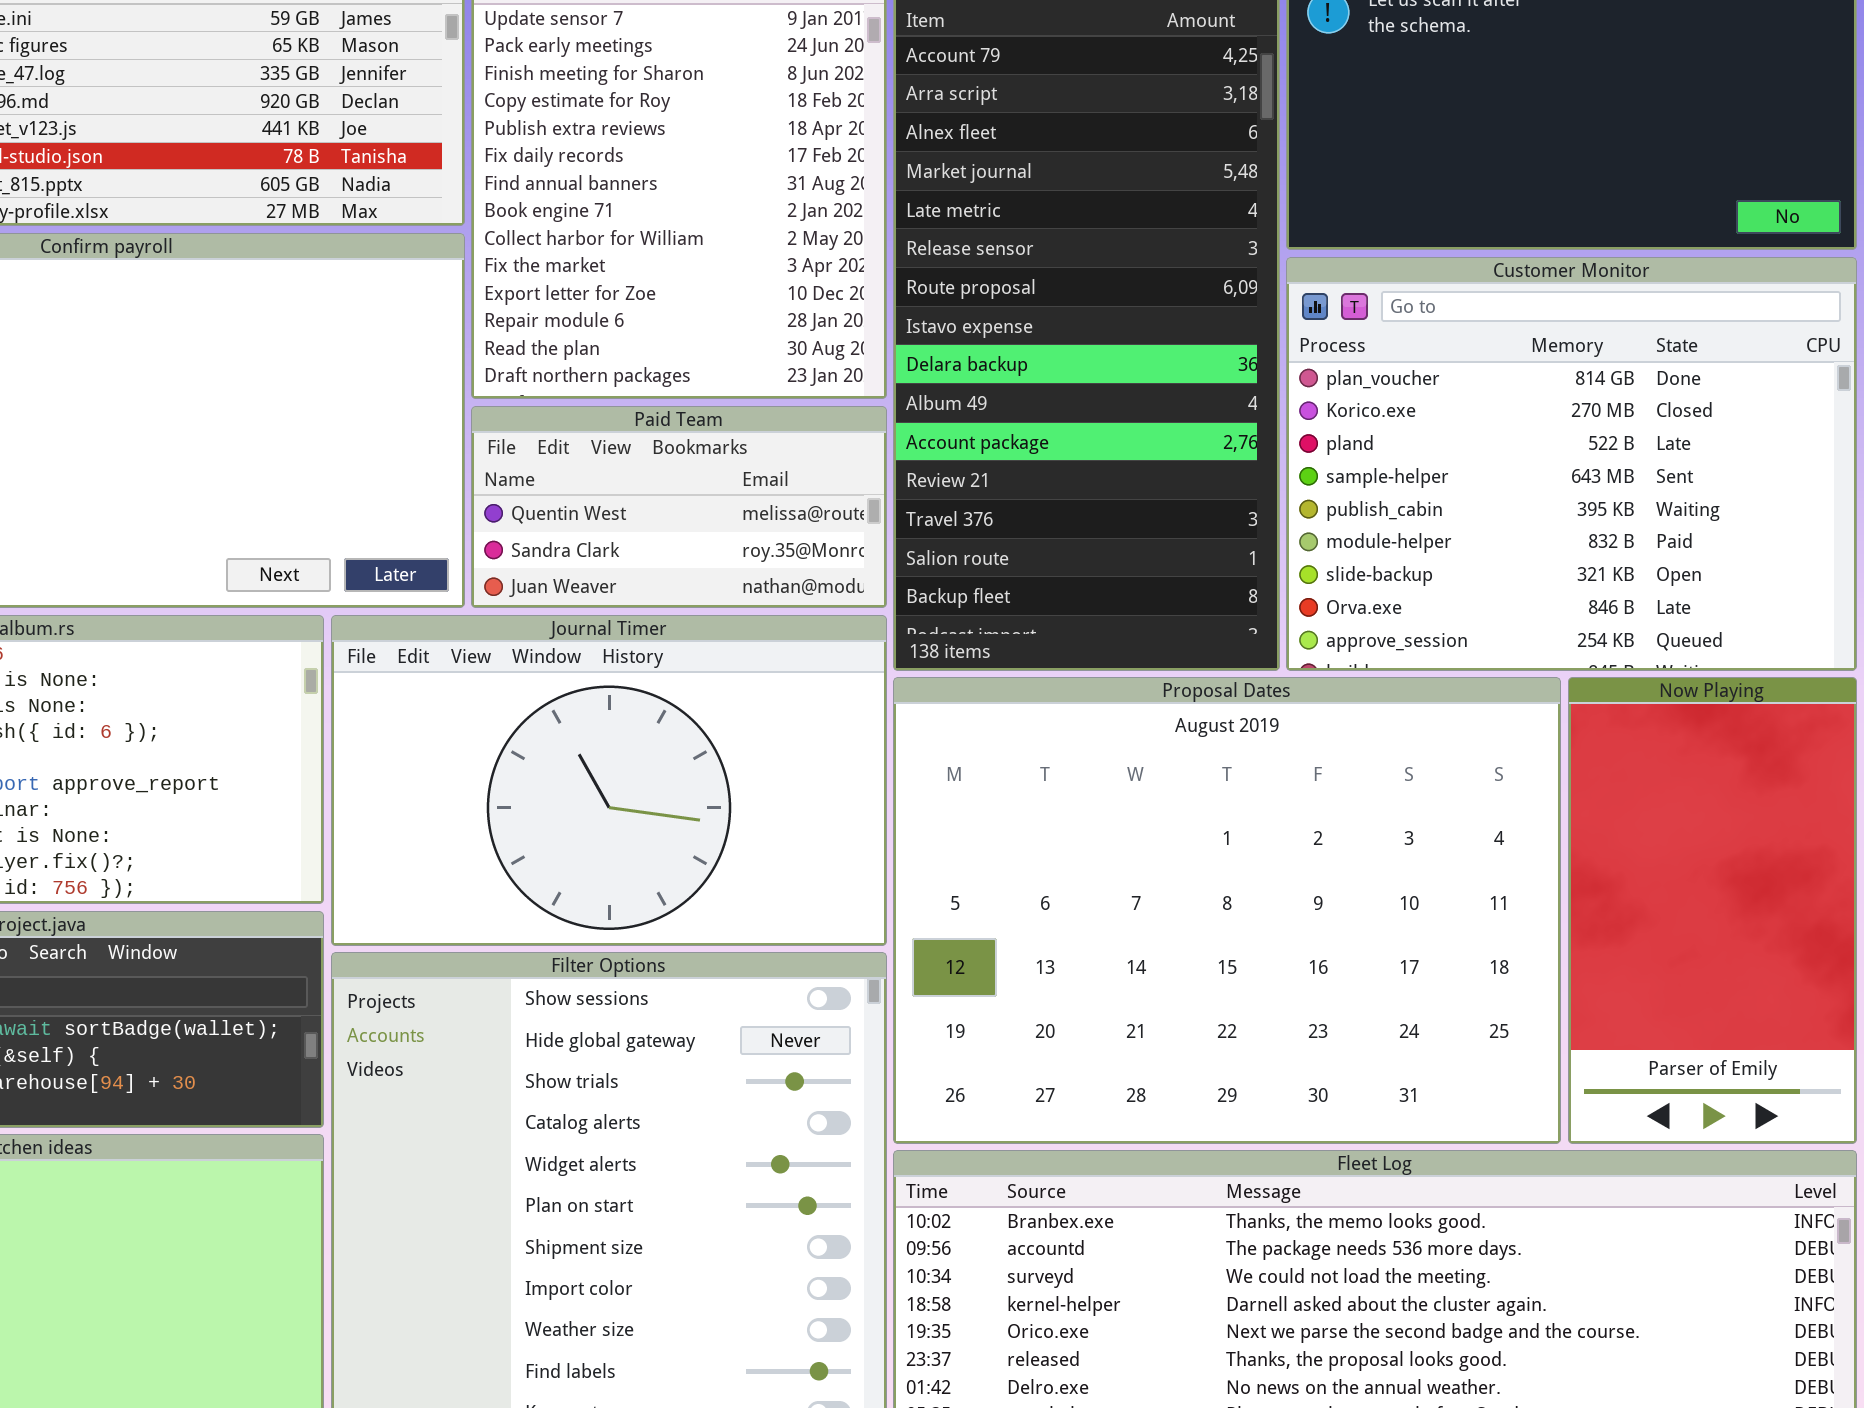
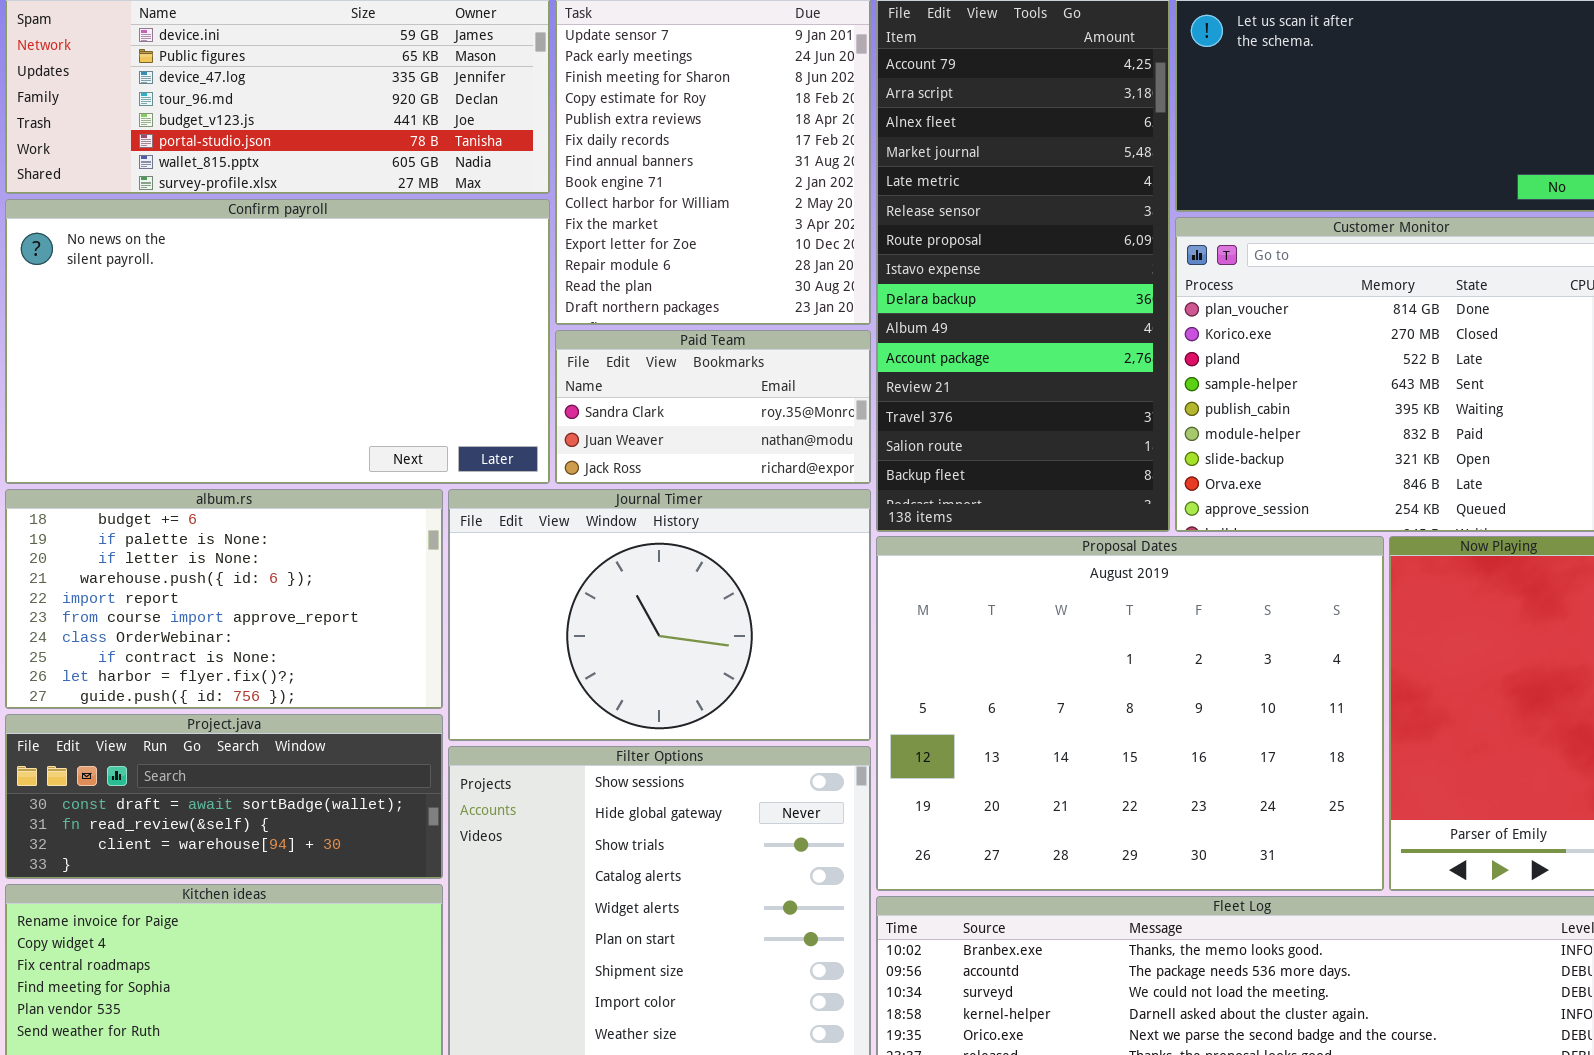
Paid Team: [471,406,887,608] -> [555,330,871,484], scrolled down 1 row

